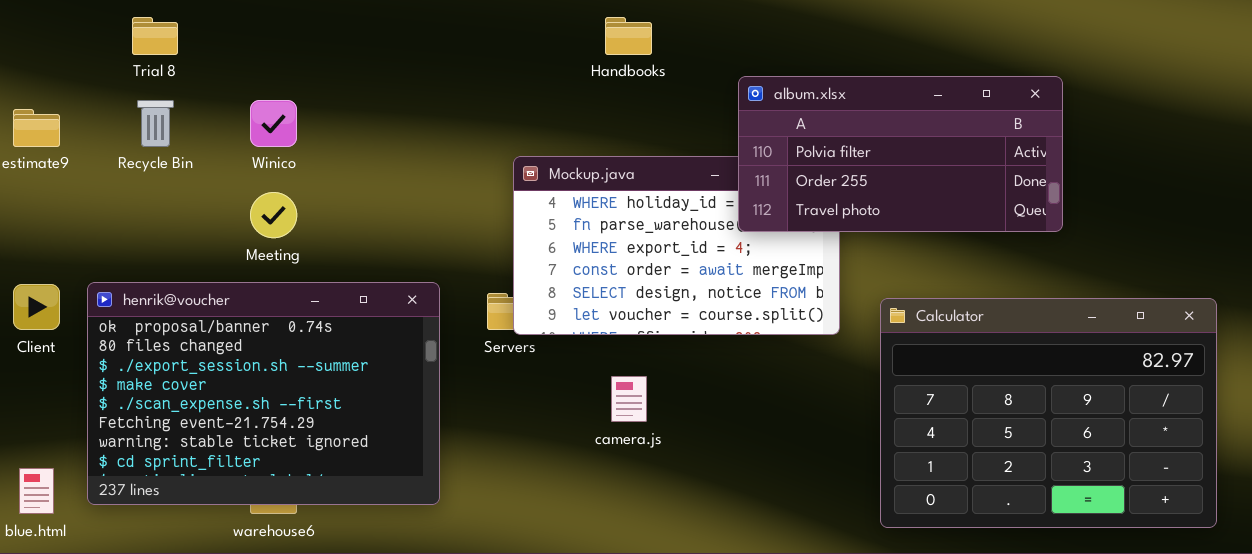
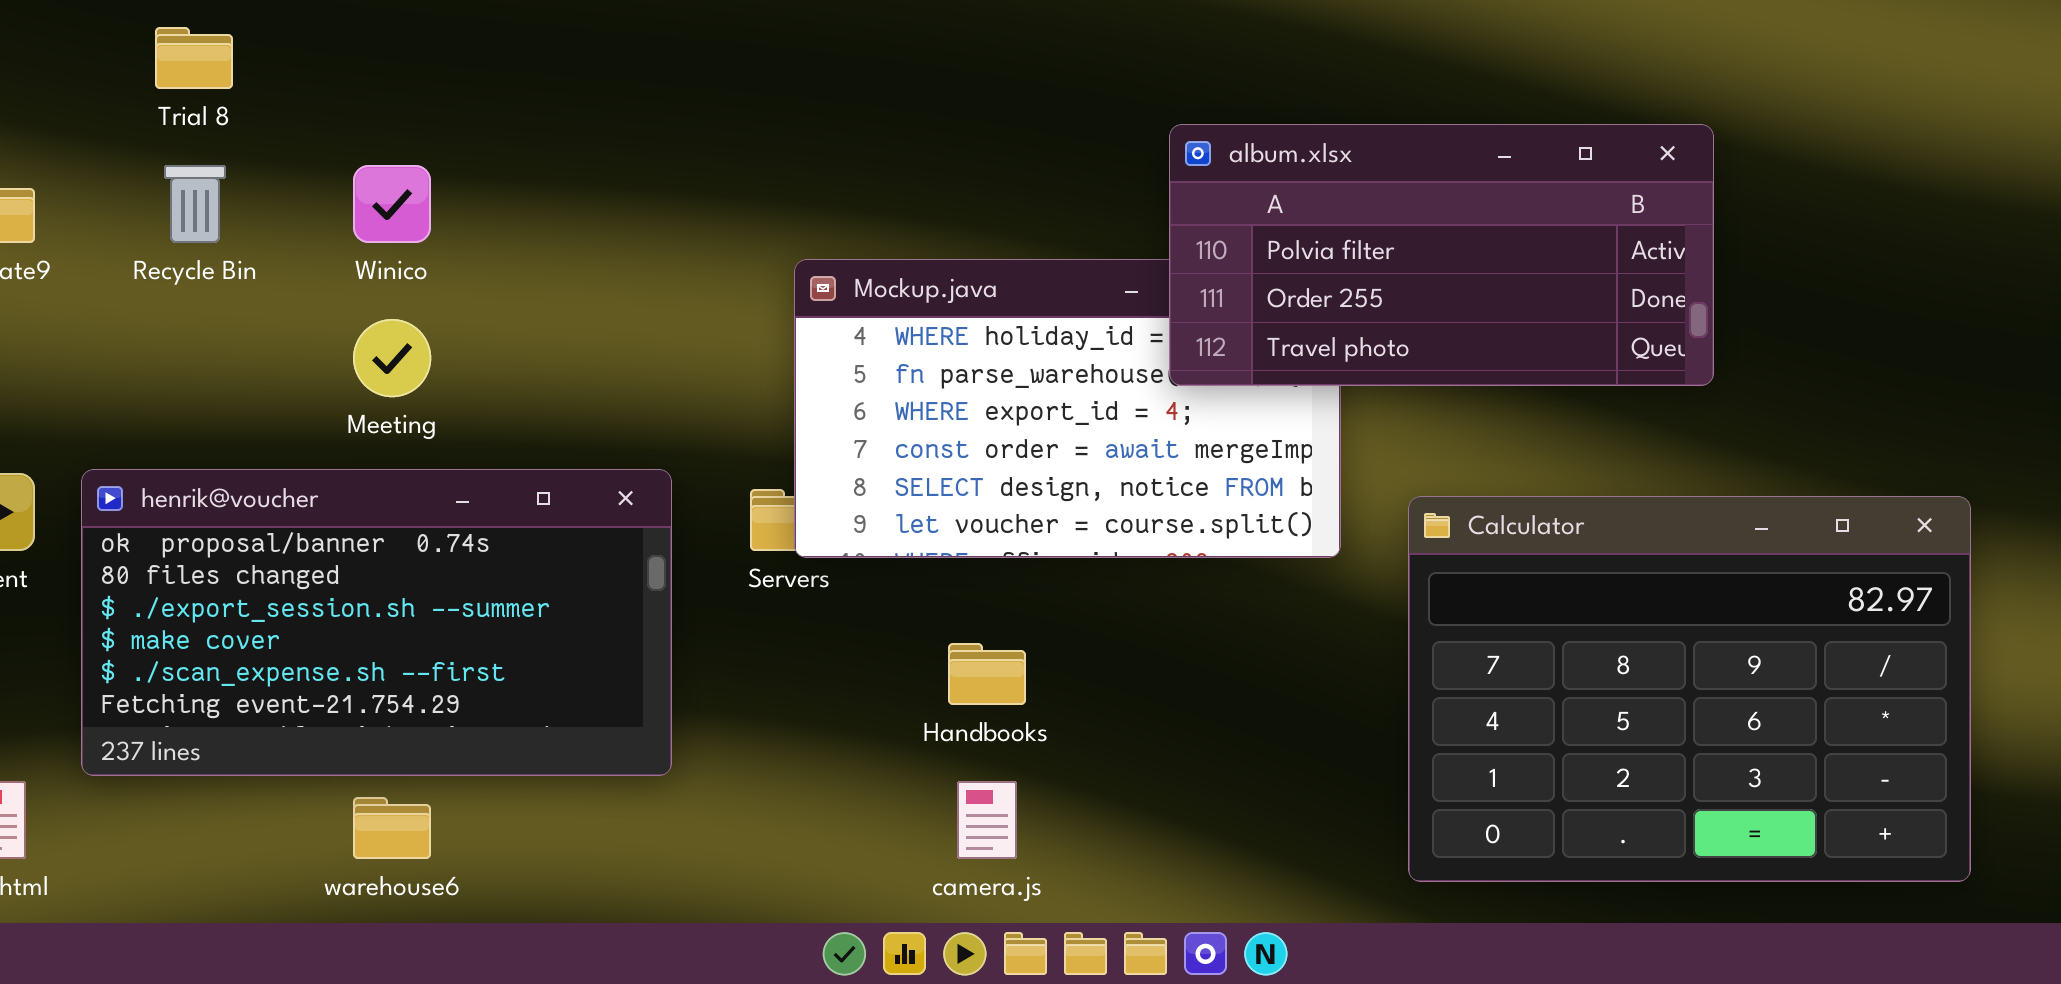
Handbooks: [605,17,652,55] -> [948,643,1026,705], moved
henrik@voucher: [87,282,440,505] -> [81,469,672,776], resized
camera.js: [611,376,647,422] -> [957,781,1017,859], moved

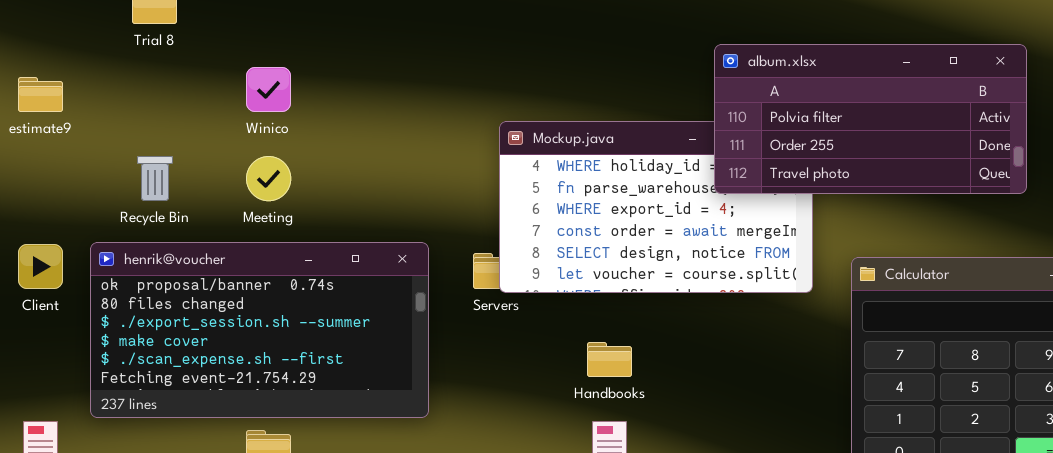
Recycle Bin: [164,165,226,243] -> [137,156,173,201], moved

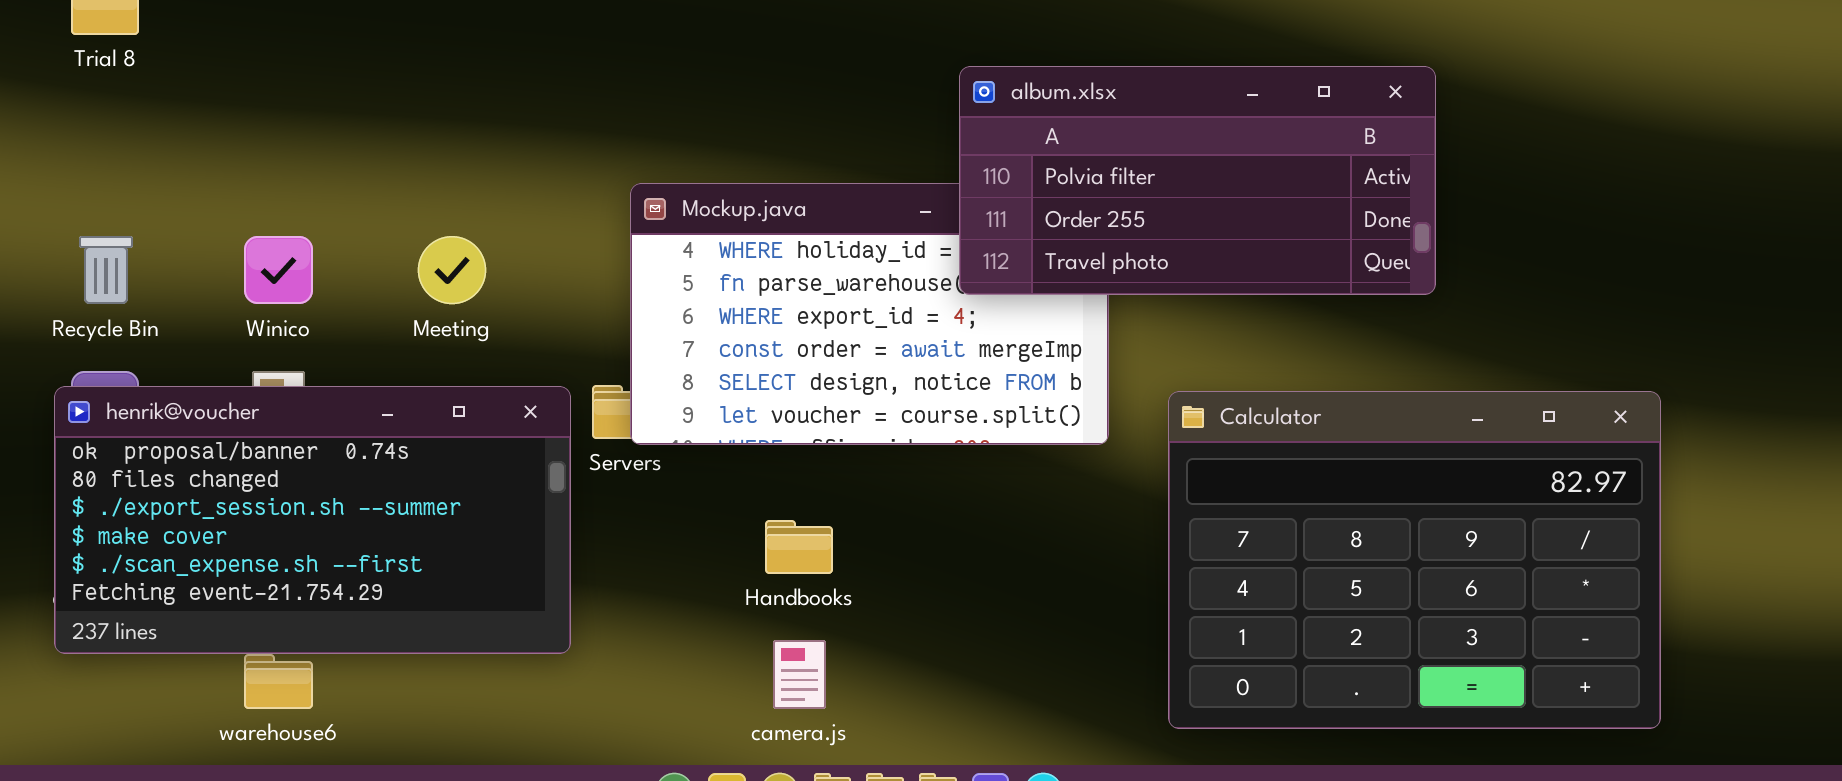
Winico: [246,67,291,112] -> [244,236,313,304], moved
Meeting: [246,156,291,201] -> [418,236,486,304], moved
henrik@voucher: [90,242,429,418] -> [54,386,571,654], moved

